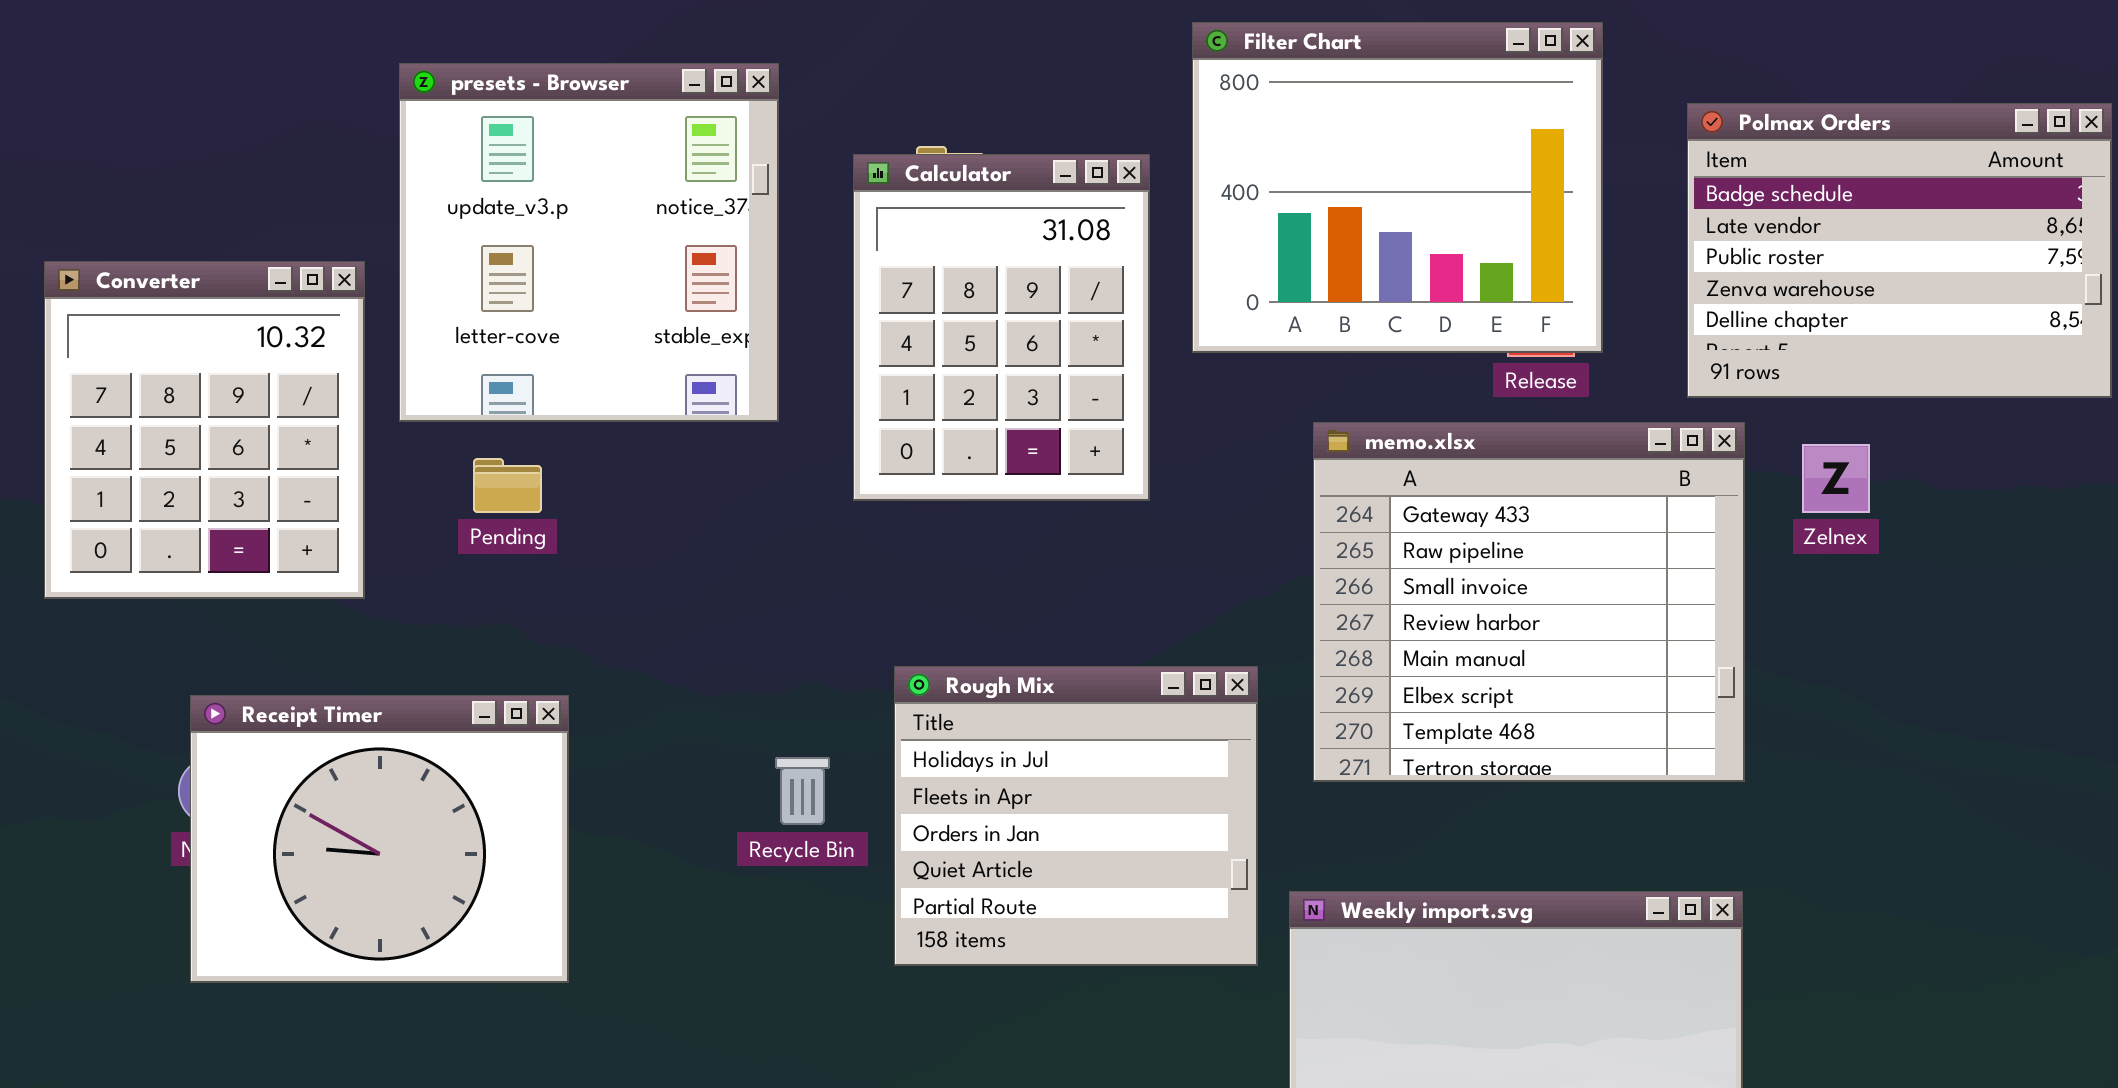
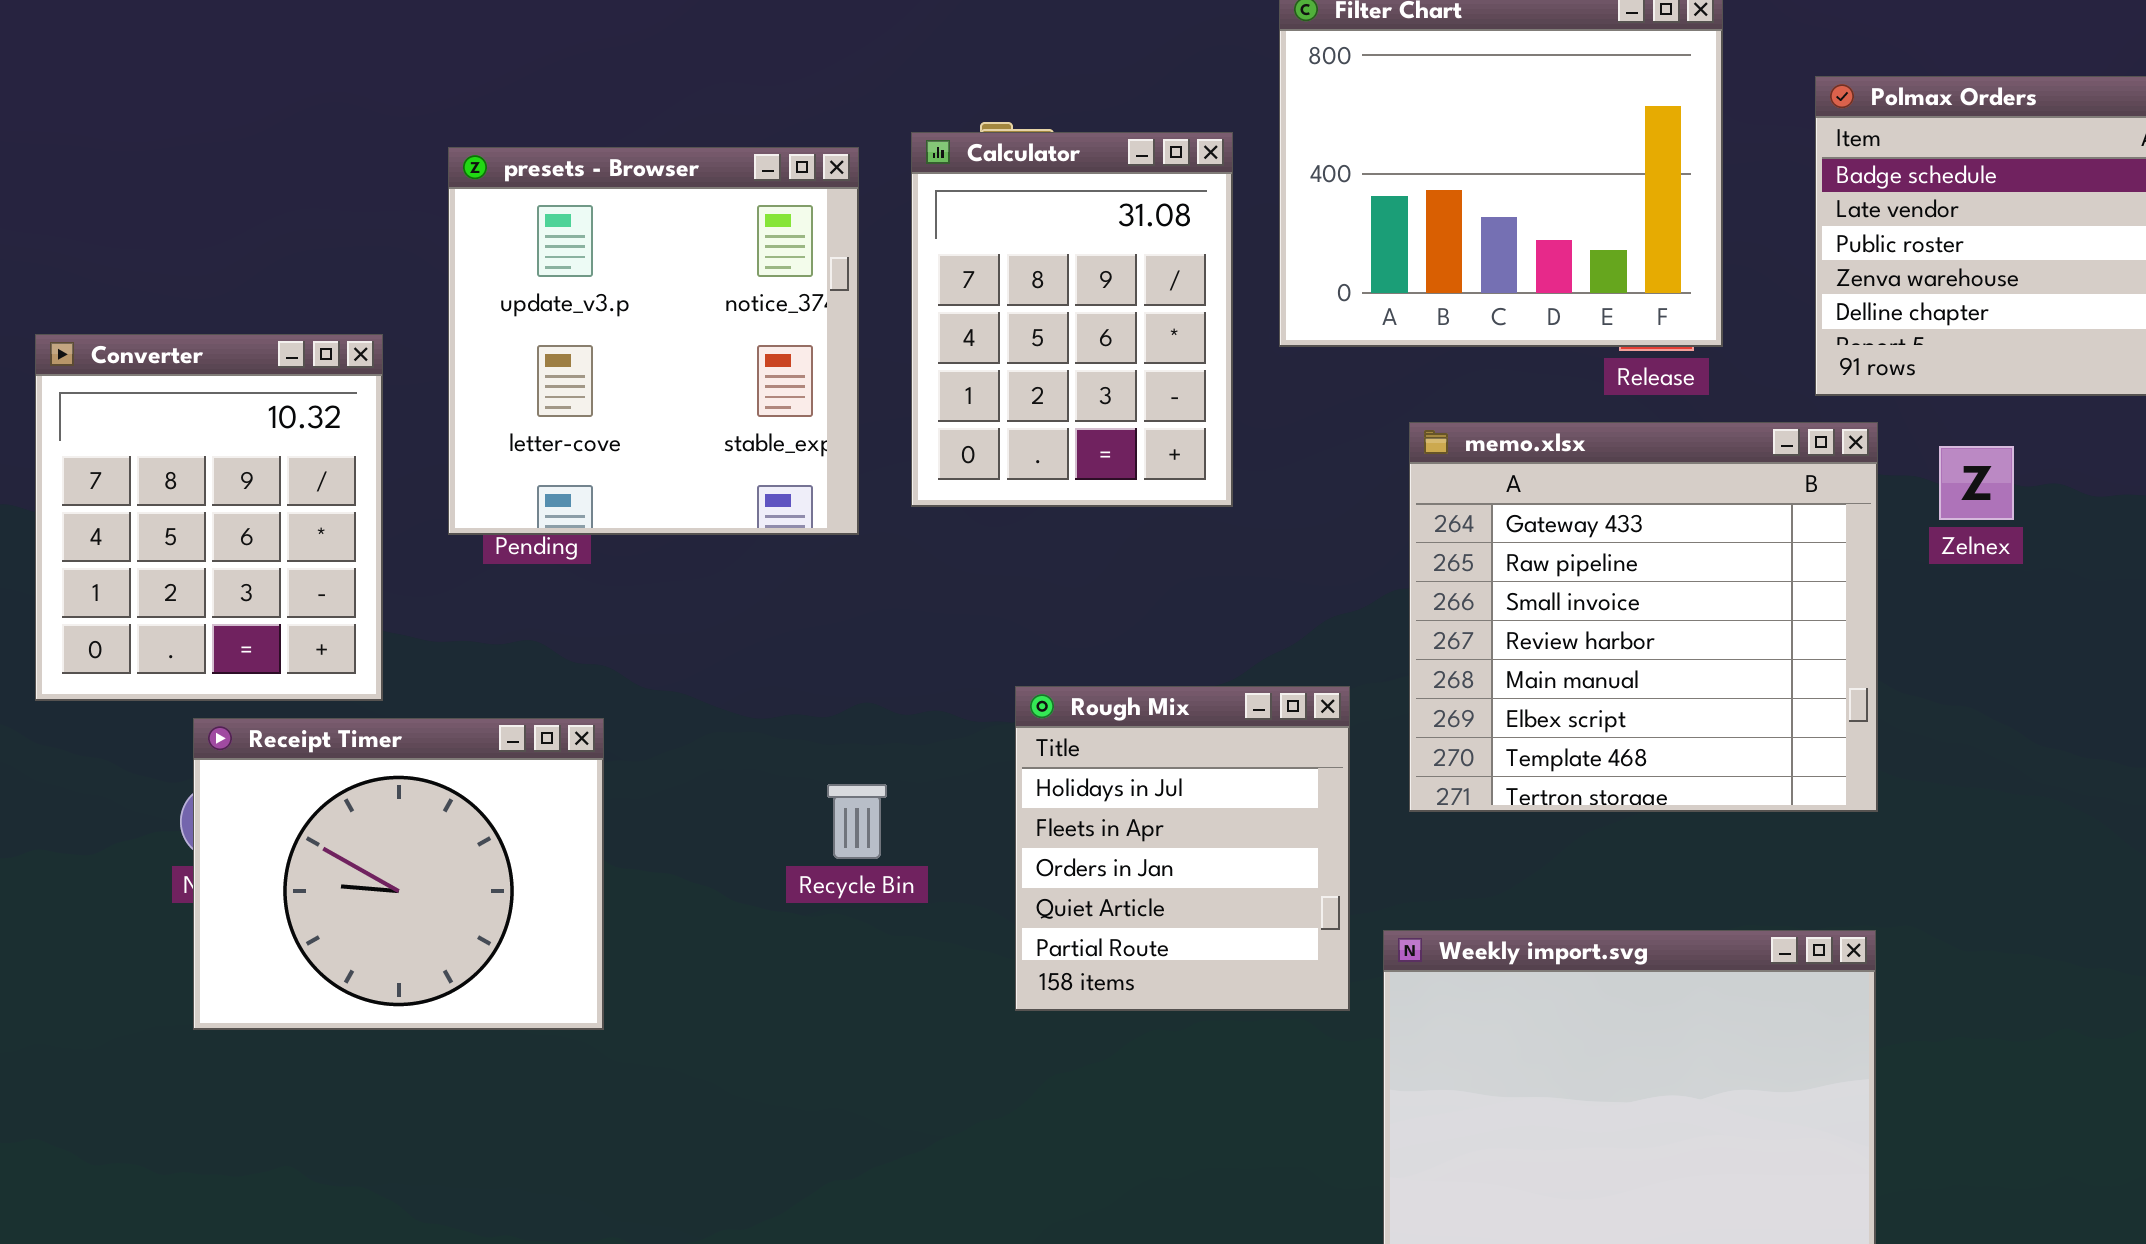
presets - Browser: [399,63,779,422] -> [448,147,859,535], moved
Converter: [44,261,365,599] -> [35,334,383,701], moved
Rough Mix: [894,666,1258,966] -> [1015,686,1350,1011], resized

